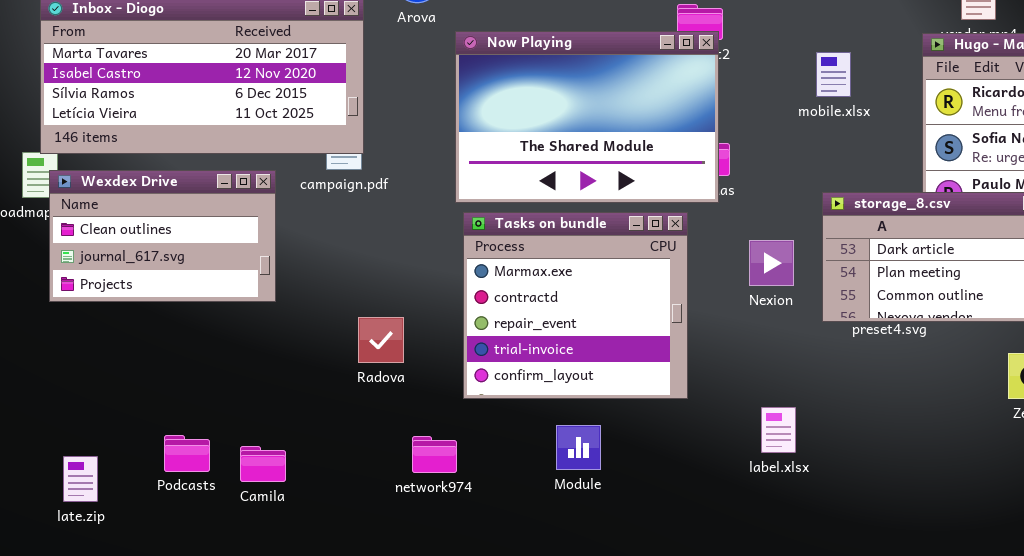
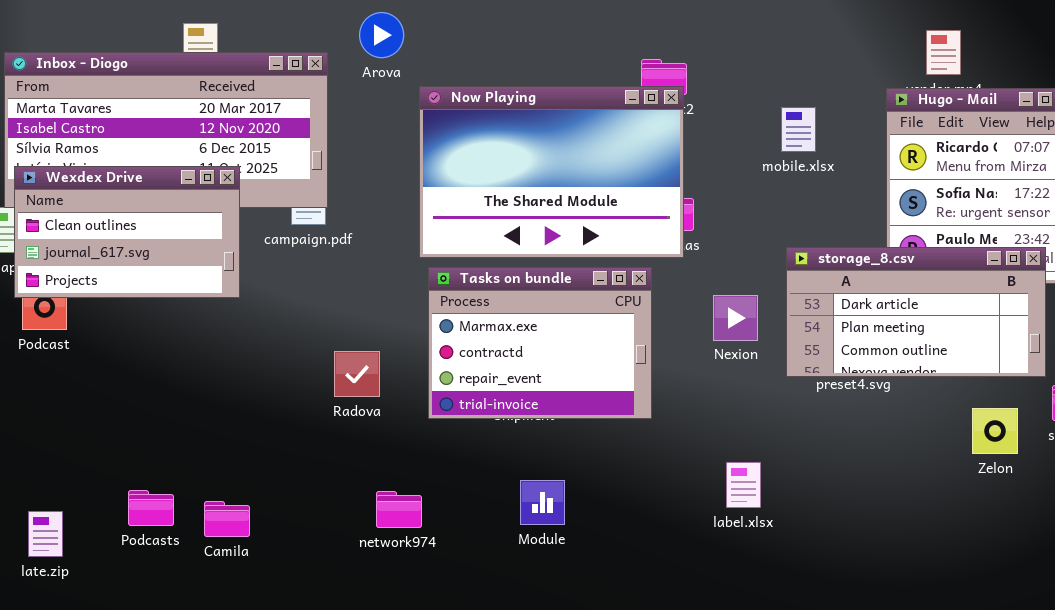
Wexdex Drive: [49,170,276,302] -> [14,166,240,298], moved
Tasks on bundle: [463,212,688,399] -> [428,267,652,419], resized
Radova: [358,317,404,363] -> [334,351,380,397], moved

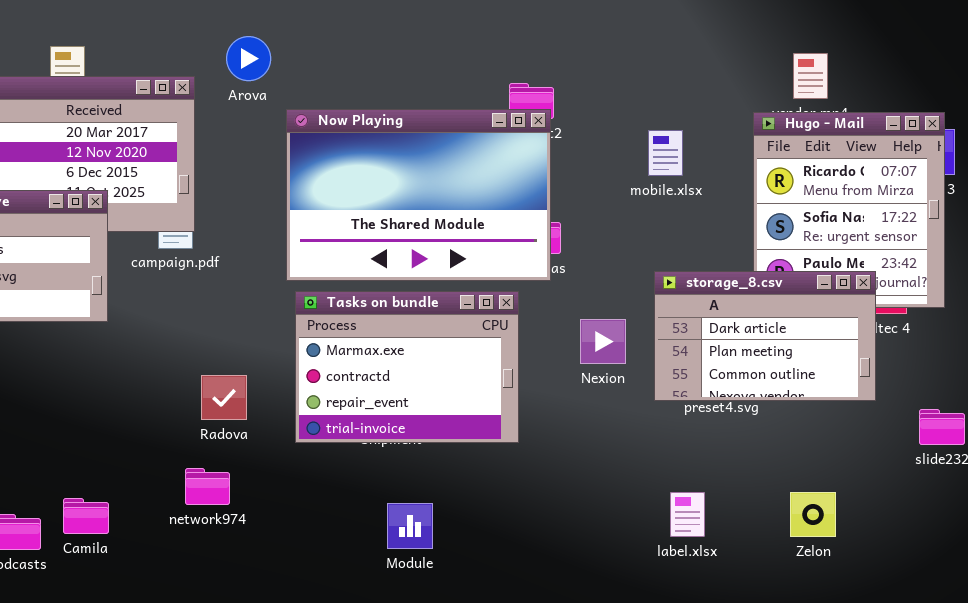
storage_8.csv: [786,247,1046,377] -> [654,271,876,401], resized
Zelon: [972,408,1018,454] -> [790,492,836,537], moved
label.xlsx: [726,462,761,508] -> [670,492,705,537], moved
network974: [376,491,422,528] -> [185,468,230,505], moved
Camila: [204,501,250,537] -> [63,498,109,534], moved

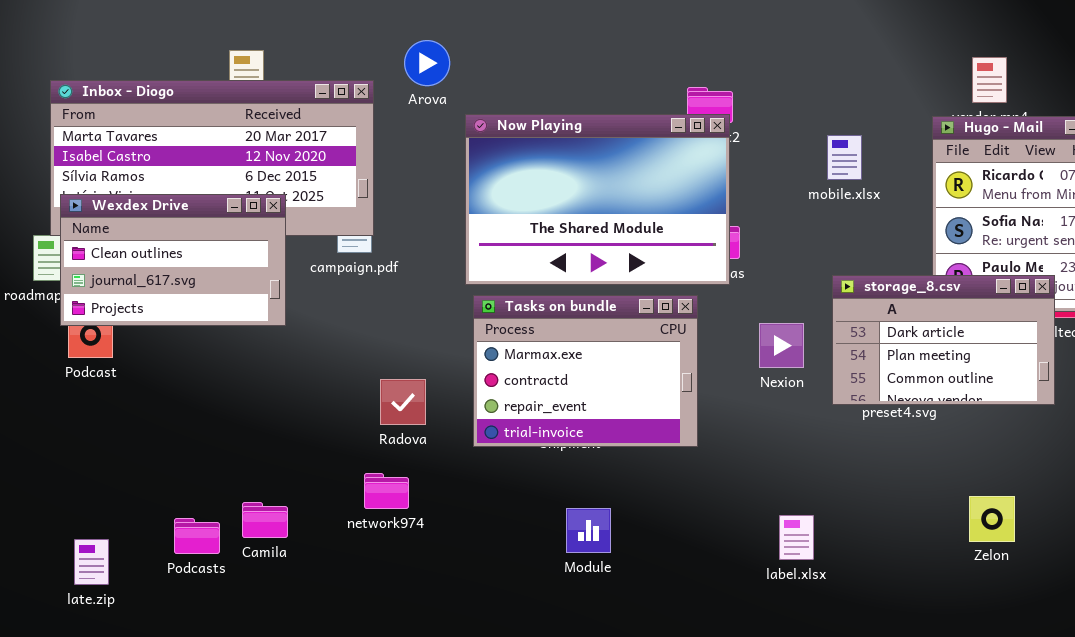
label.xlsx: [670,492,705,537] -> [779,515,814,560], moved

